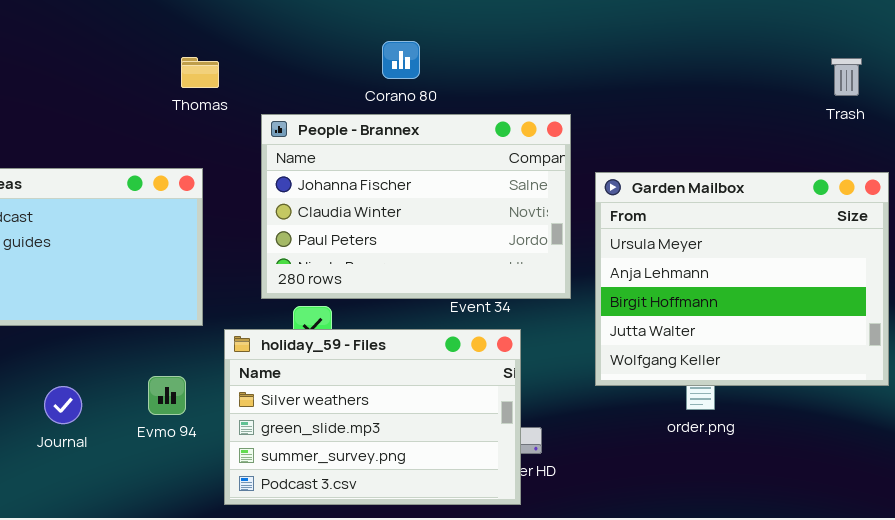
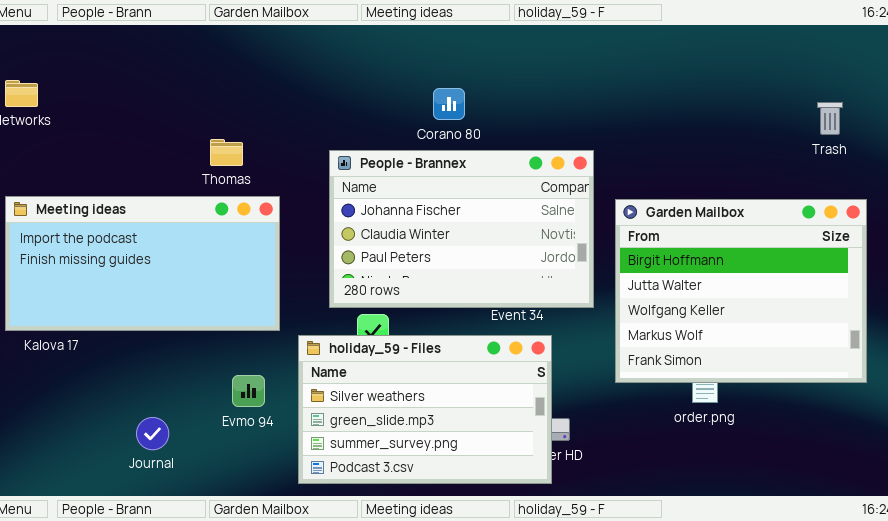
Thomas: [181,57,219,88] -> [210,139,243,166], moved
Garden Mailbox: [595,172,889,386] -> [615,199,867,383], scrolled down 2 rows
Journal: [44,386,82,424] -> [136,417,169,450], moved

